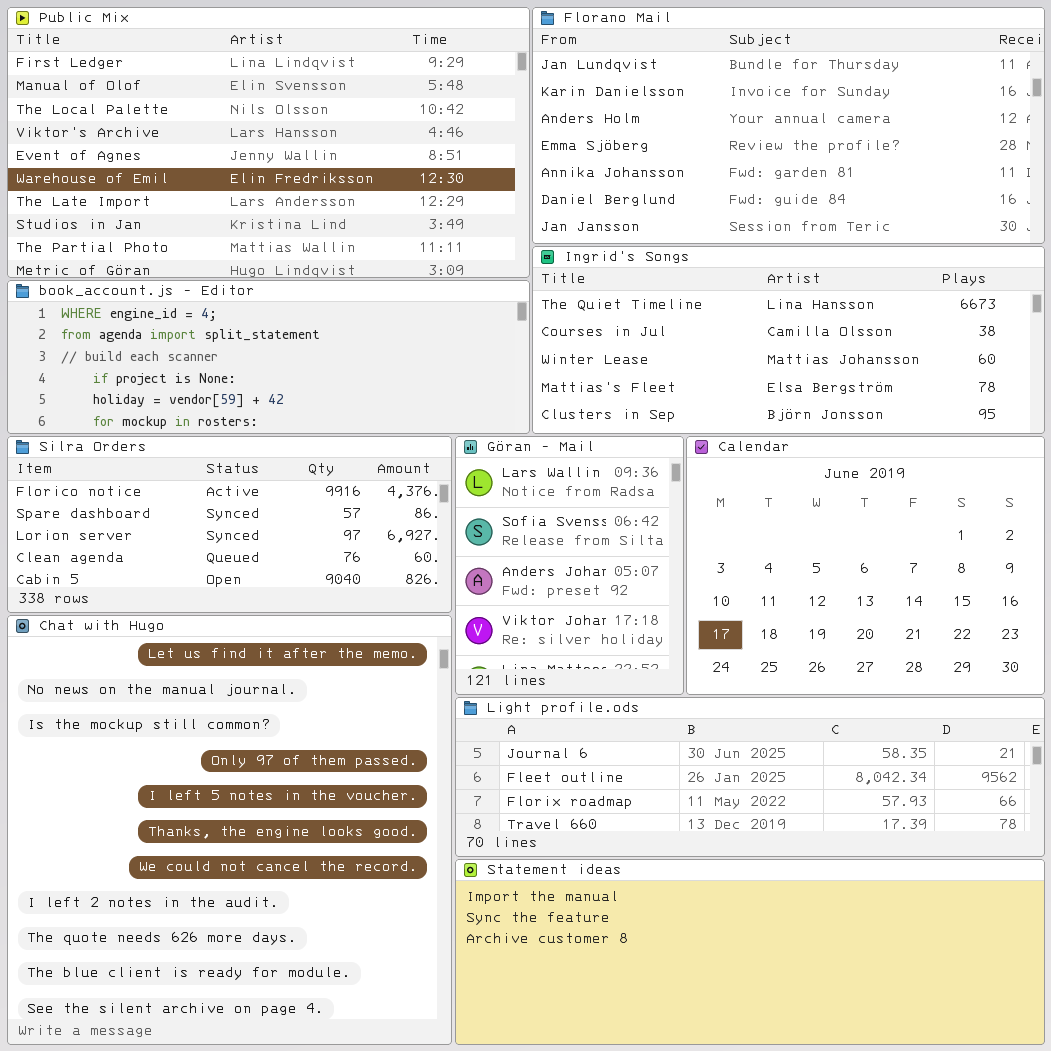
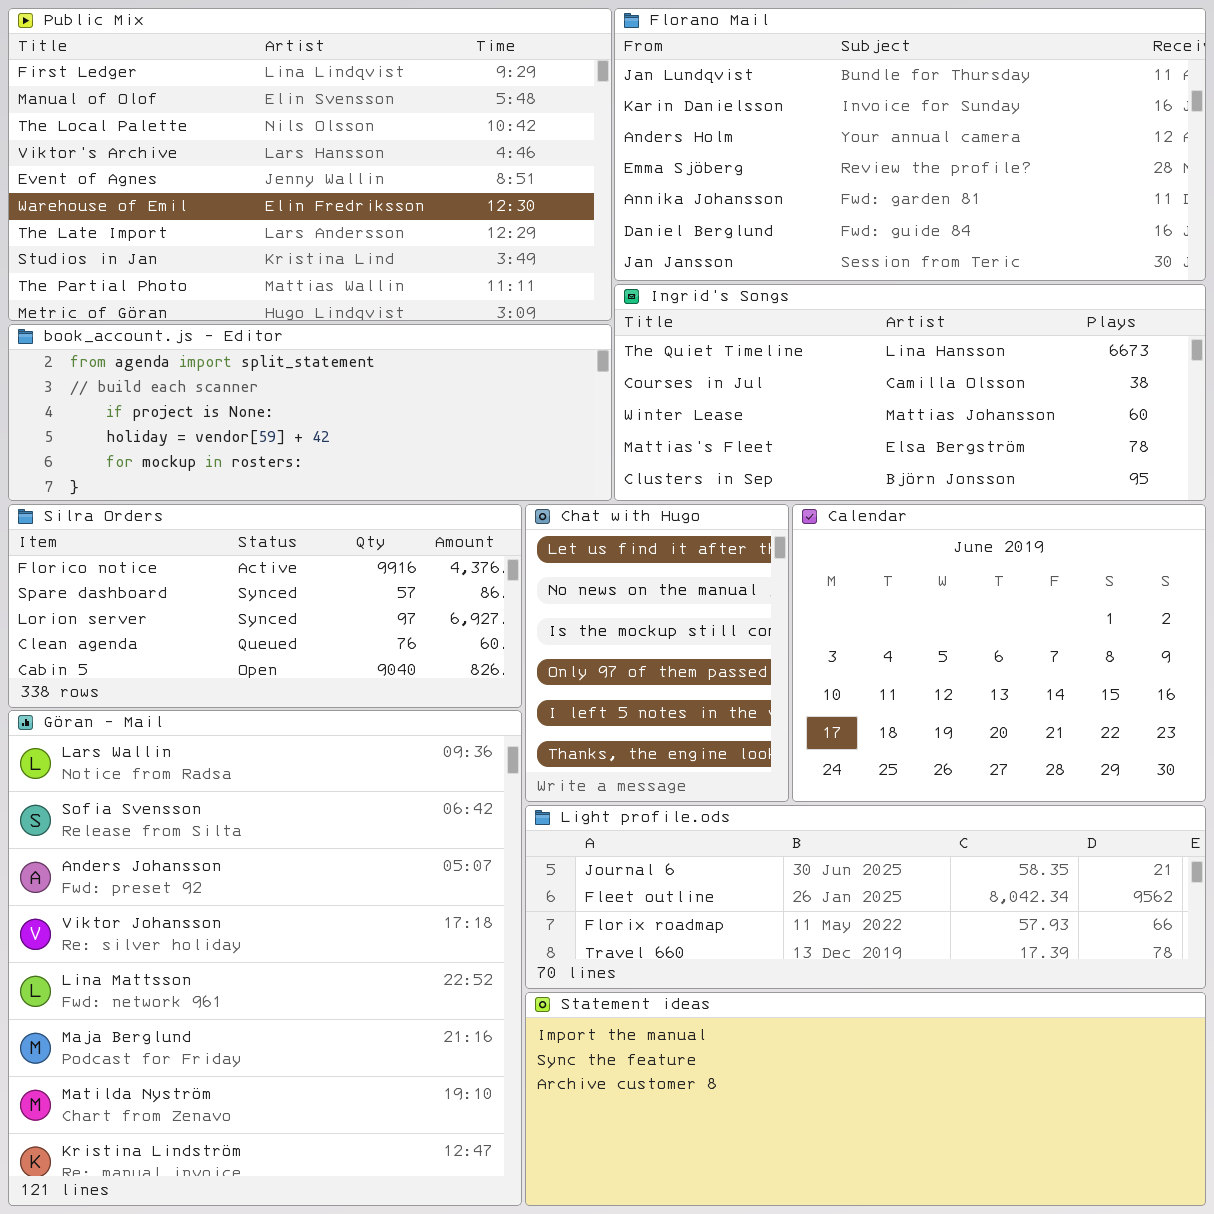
book_account.js - Editor: [7,280,530,434] -> [8,324,612,501], scrolled down 1 row
Göran - Mail: [455,436,684,695] -> [8,710,522,1206], moved, resized
Chat with Hugo: [7,615,452,1045] -> [525,504,789,802], moved, resized

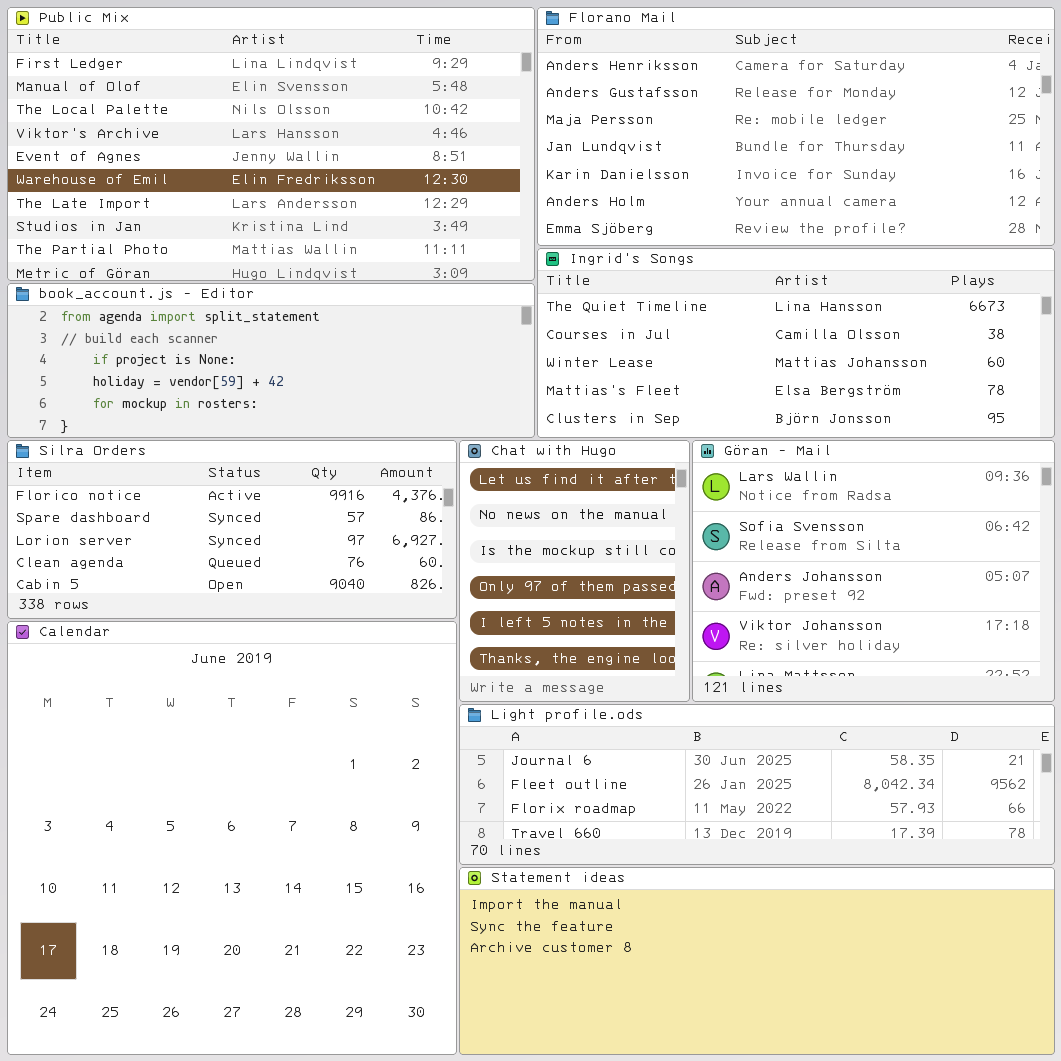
Florano Mail: [614,8,1206,281] -> [537,7,1055,246], scrolled up 3 rows
Calendar: [792,504,1206,802] -> [7,621,457,1055], moved, resized
Göran - Mail: [8,710,522,1206] -> [692,440,1055,702], moved, resized

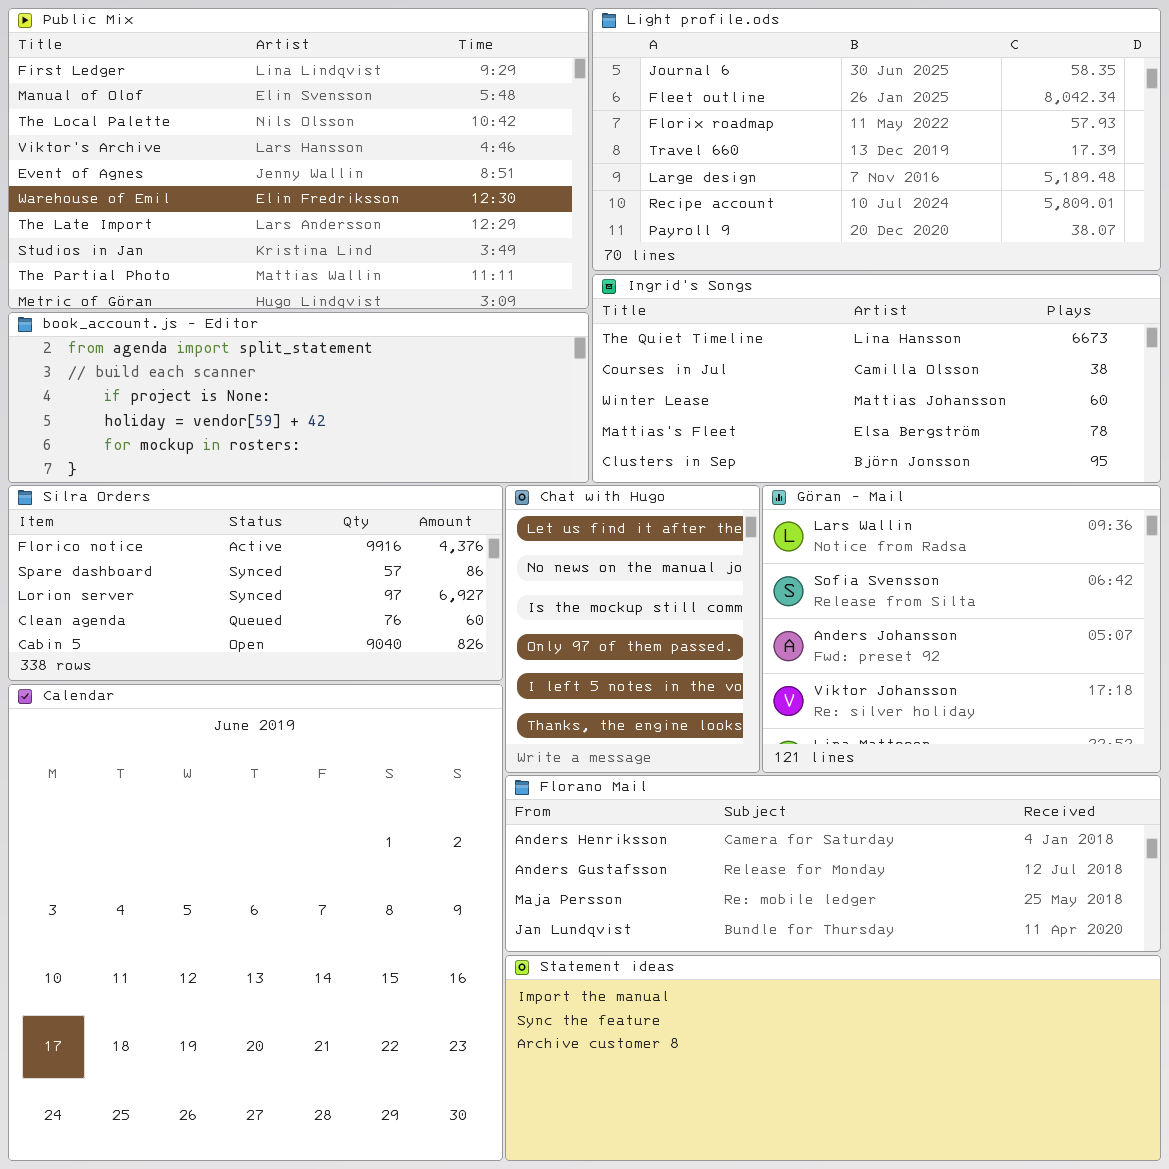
Florano Mail: [537,7,1055,246] -> [505,775,1161,952], moved, resized
Light profile.ods: [459,704,1055,865] -> [592,8,1161,271], moved, resized

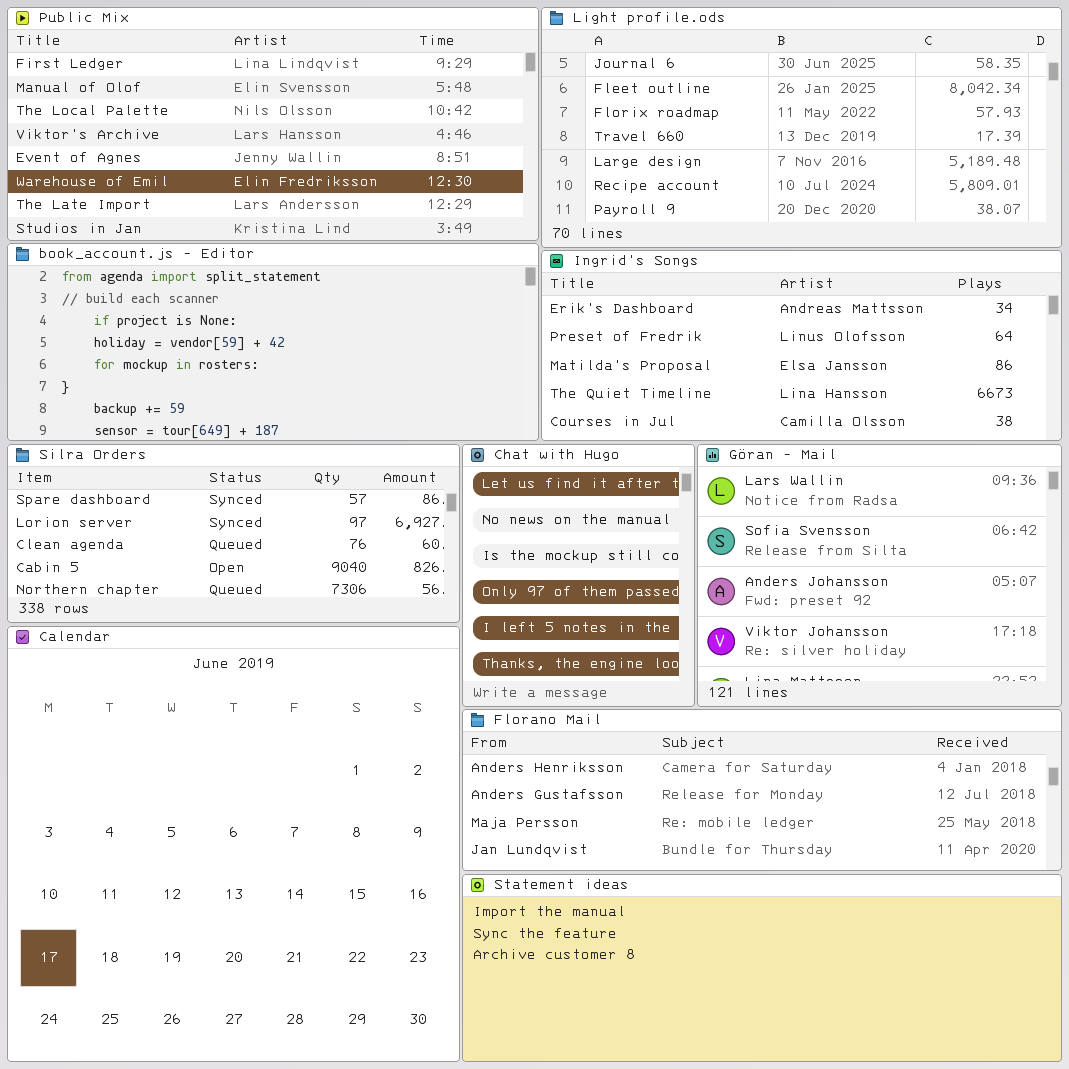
Public Mix: [8,8,589,309] -> [7,7,539,241], resized
Ingrid's Songs: [592,274,1161,483] -> [541,250,1062,441], scrolled up 3 rows
book_account.js - Editor: [8,312,589,483] -> [7,243,539,441], resized
Silra Orders: [8,485,503,681] -> [7,444,460,623], scrolled down 1 row

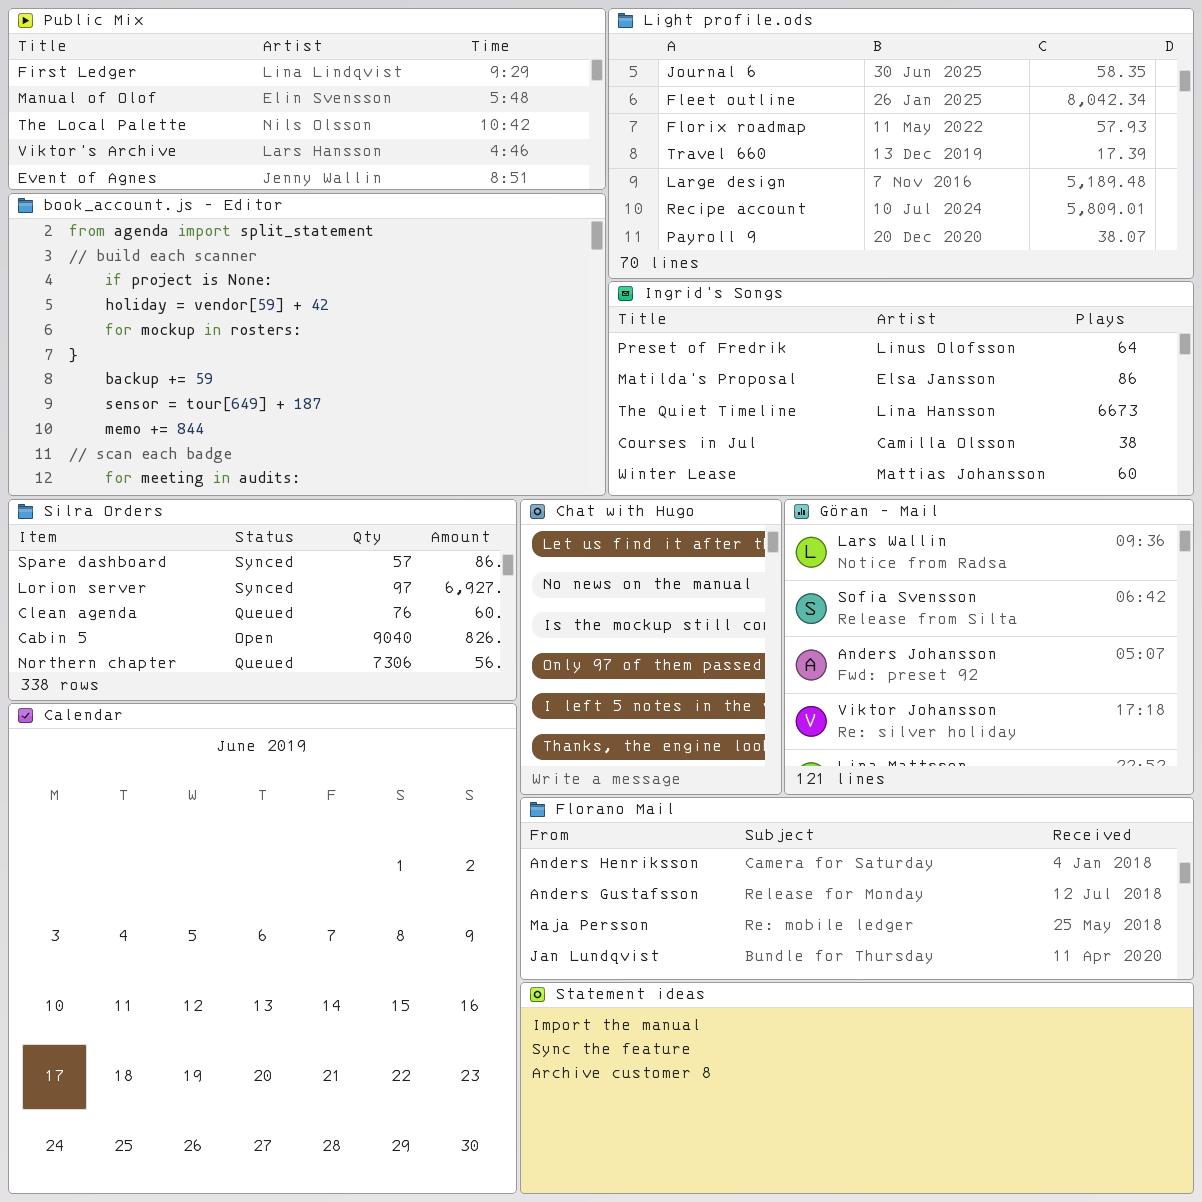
Public Mix: [7,7,539,241] -> [8,8,606,190], resized
book_account.js - Editor: [7,243,539,441] -> [8,193,606,496], resized
Ingrid's Songs: [541,250,1062,441] -> [608,281,1194,496], scrolled down 1 row

